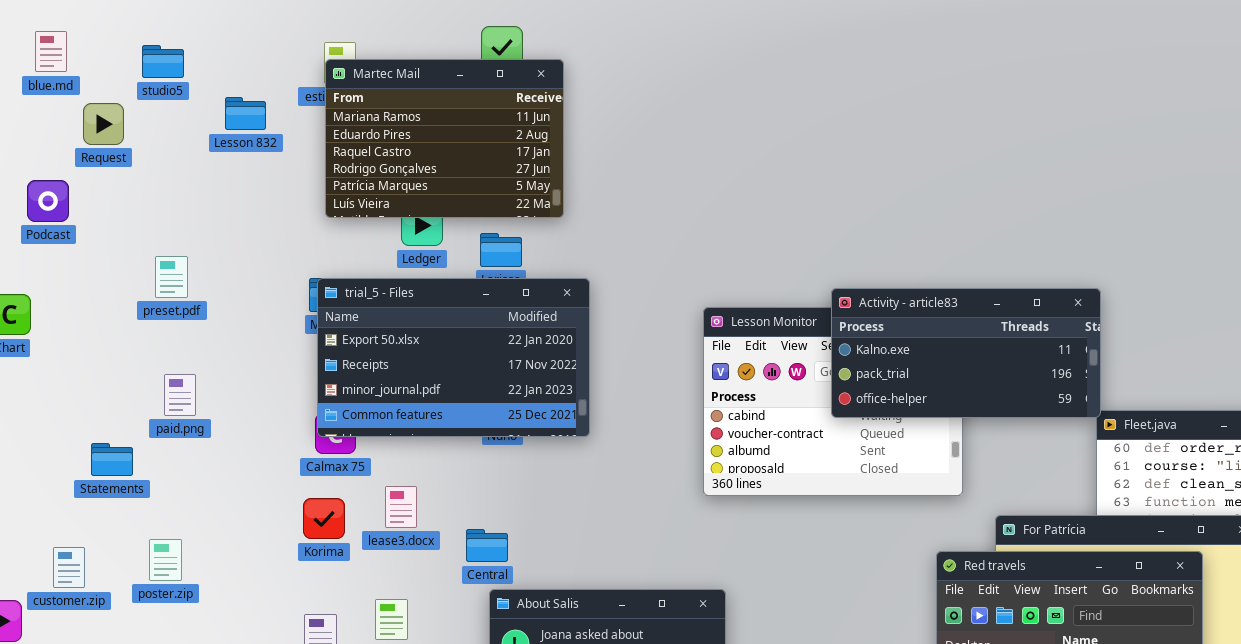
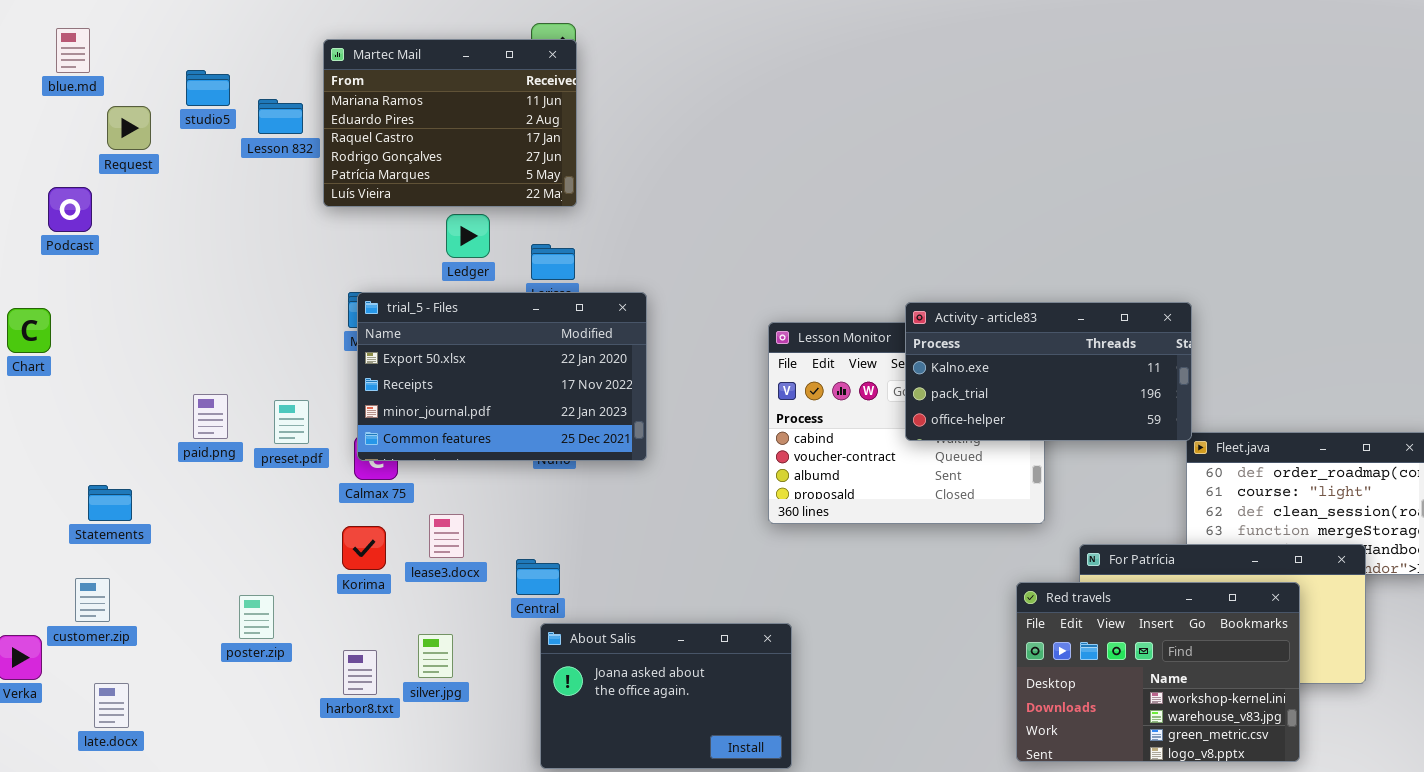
studio5: [142,45,184,78] -> [186,70,230,106], moved
Martec Mail: [325,59,564,218] -> [323,39,577,207], moved
preset.pdf: [155,256,188,298] -> [274,400,309,444], moved
Statements: [91,443,133,476] -> [88,485,132,521], moved
poster.zip: [149,539,182,581] -> [239,595,274,639], moved

